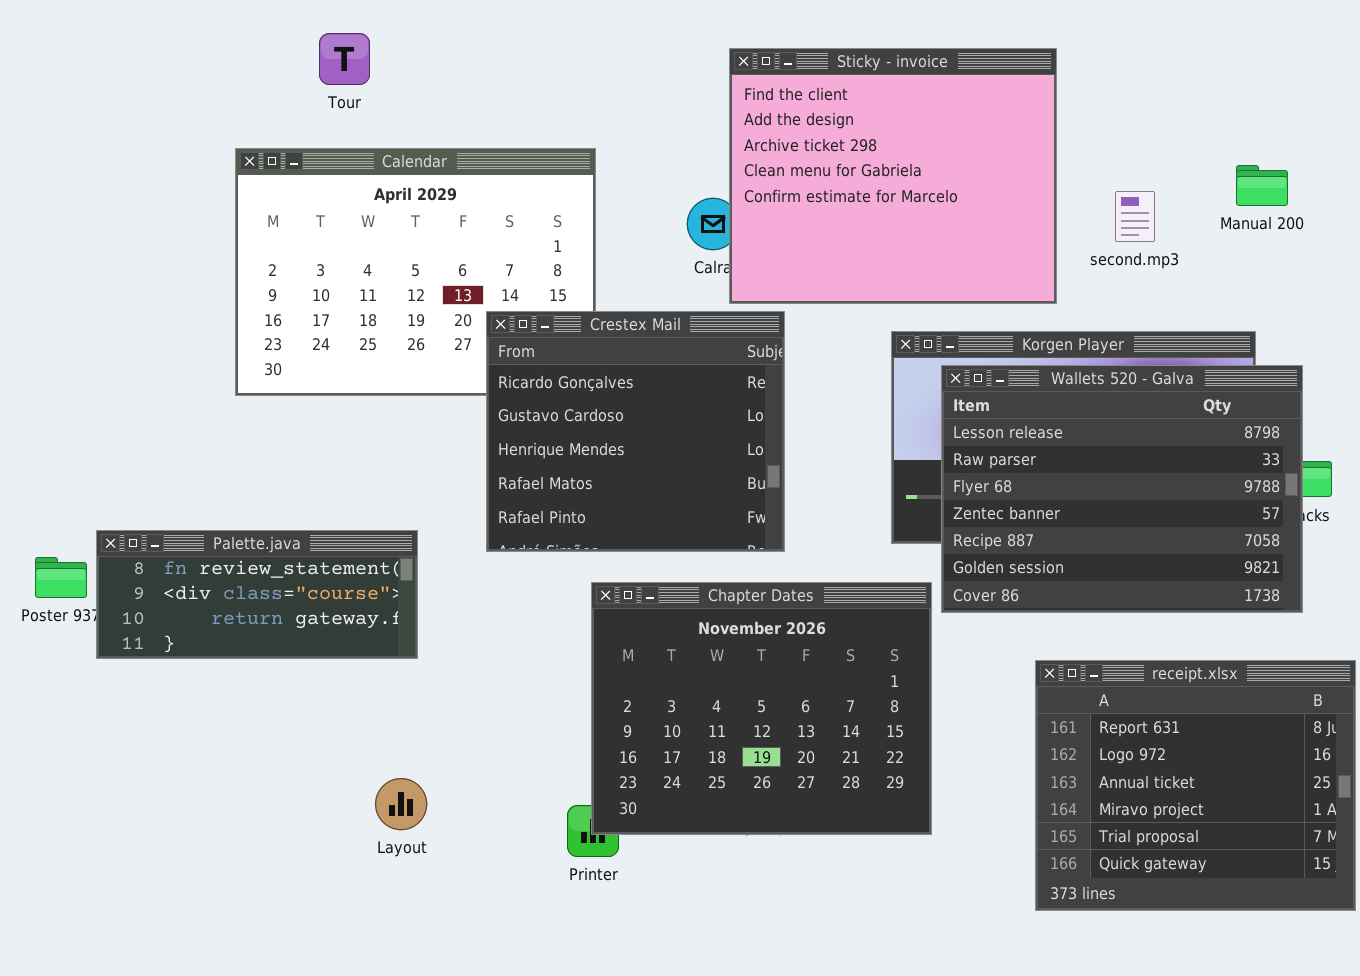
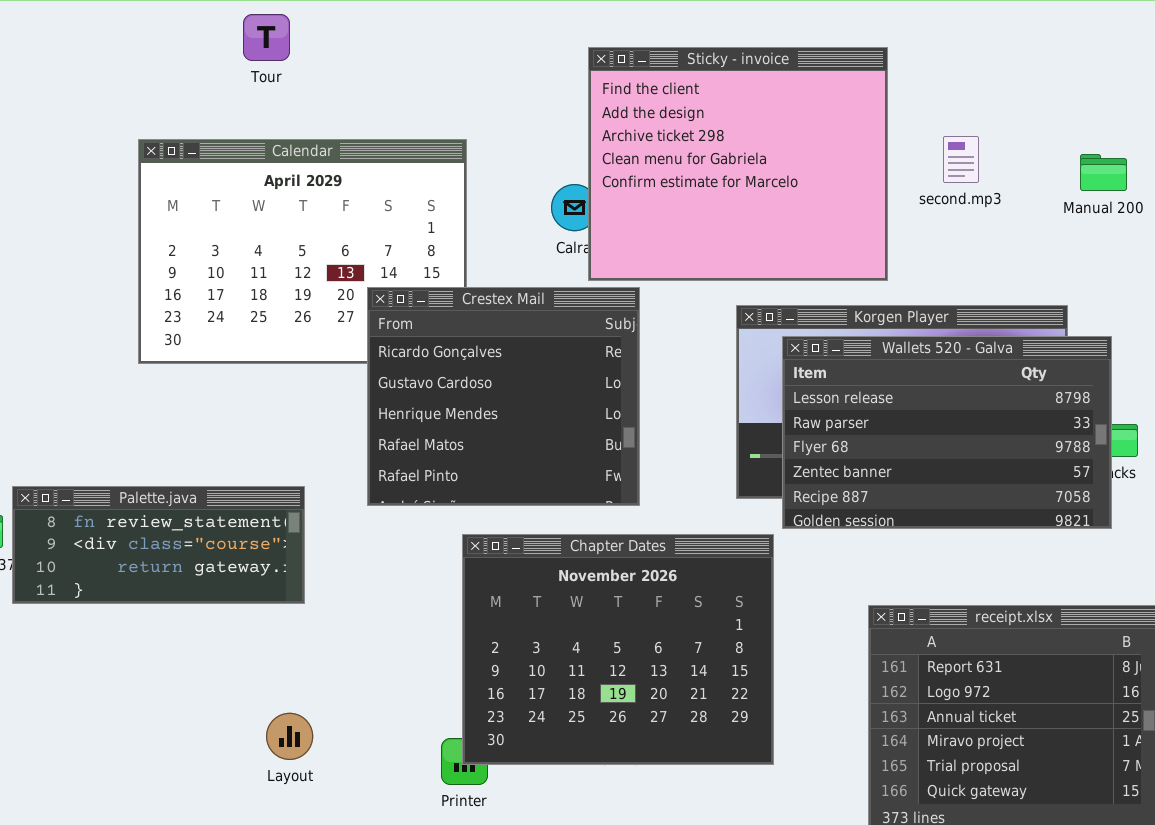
Tour: [319,33,370,85] -> [243,14,290,61], moved
Manual 200: [1236,165,1288,206] -> [1080,154,1127,191], moved
second.mp3: [1115,191,1155,242] -> [943,136,979,183], moved
Wallets 520 - Galva: [941,365,1303,613] -> [782,336,1112,529], resized

